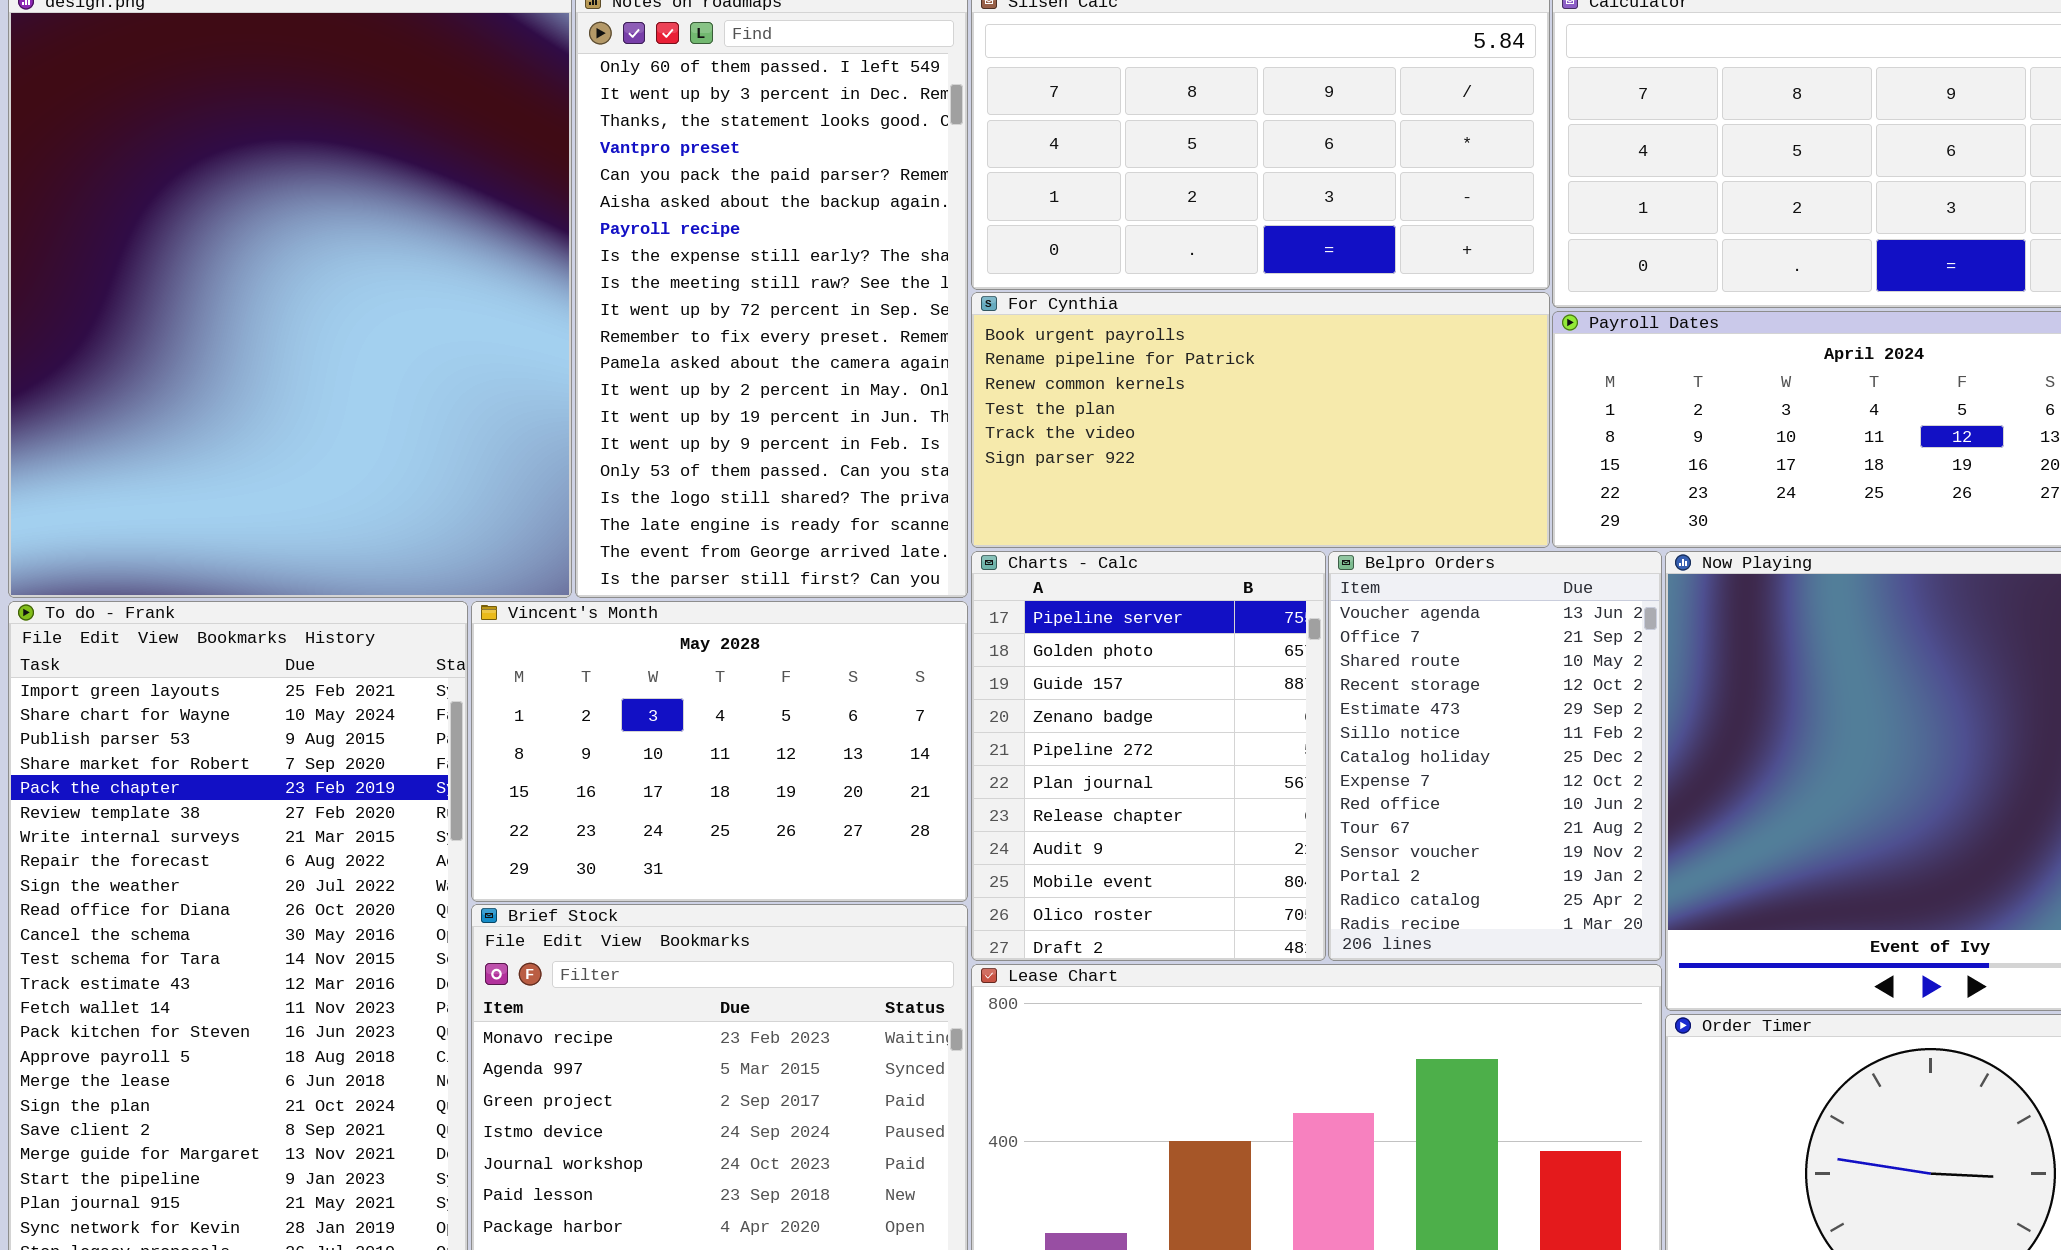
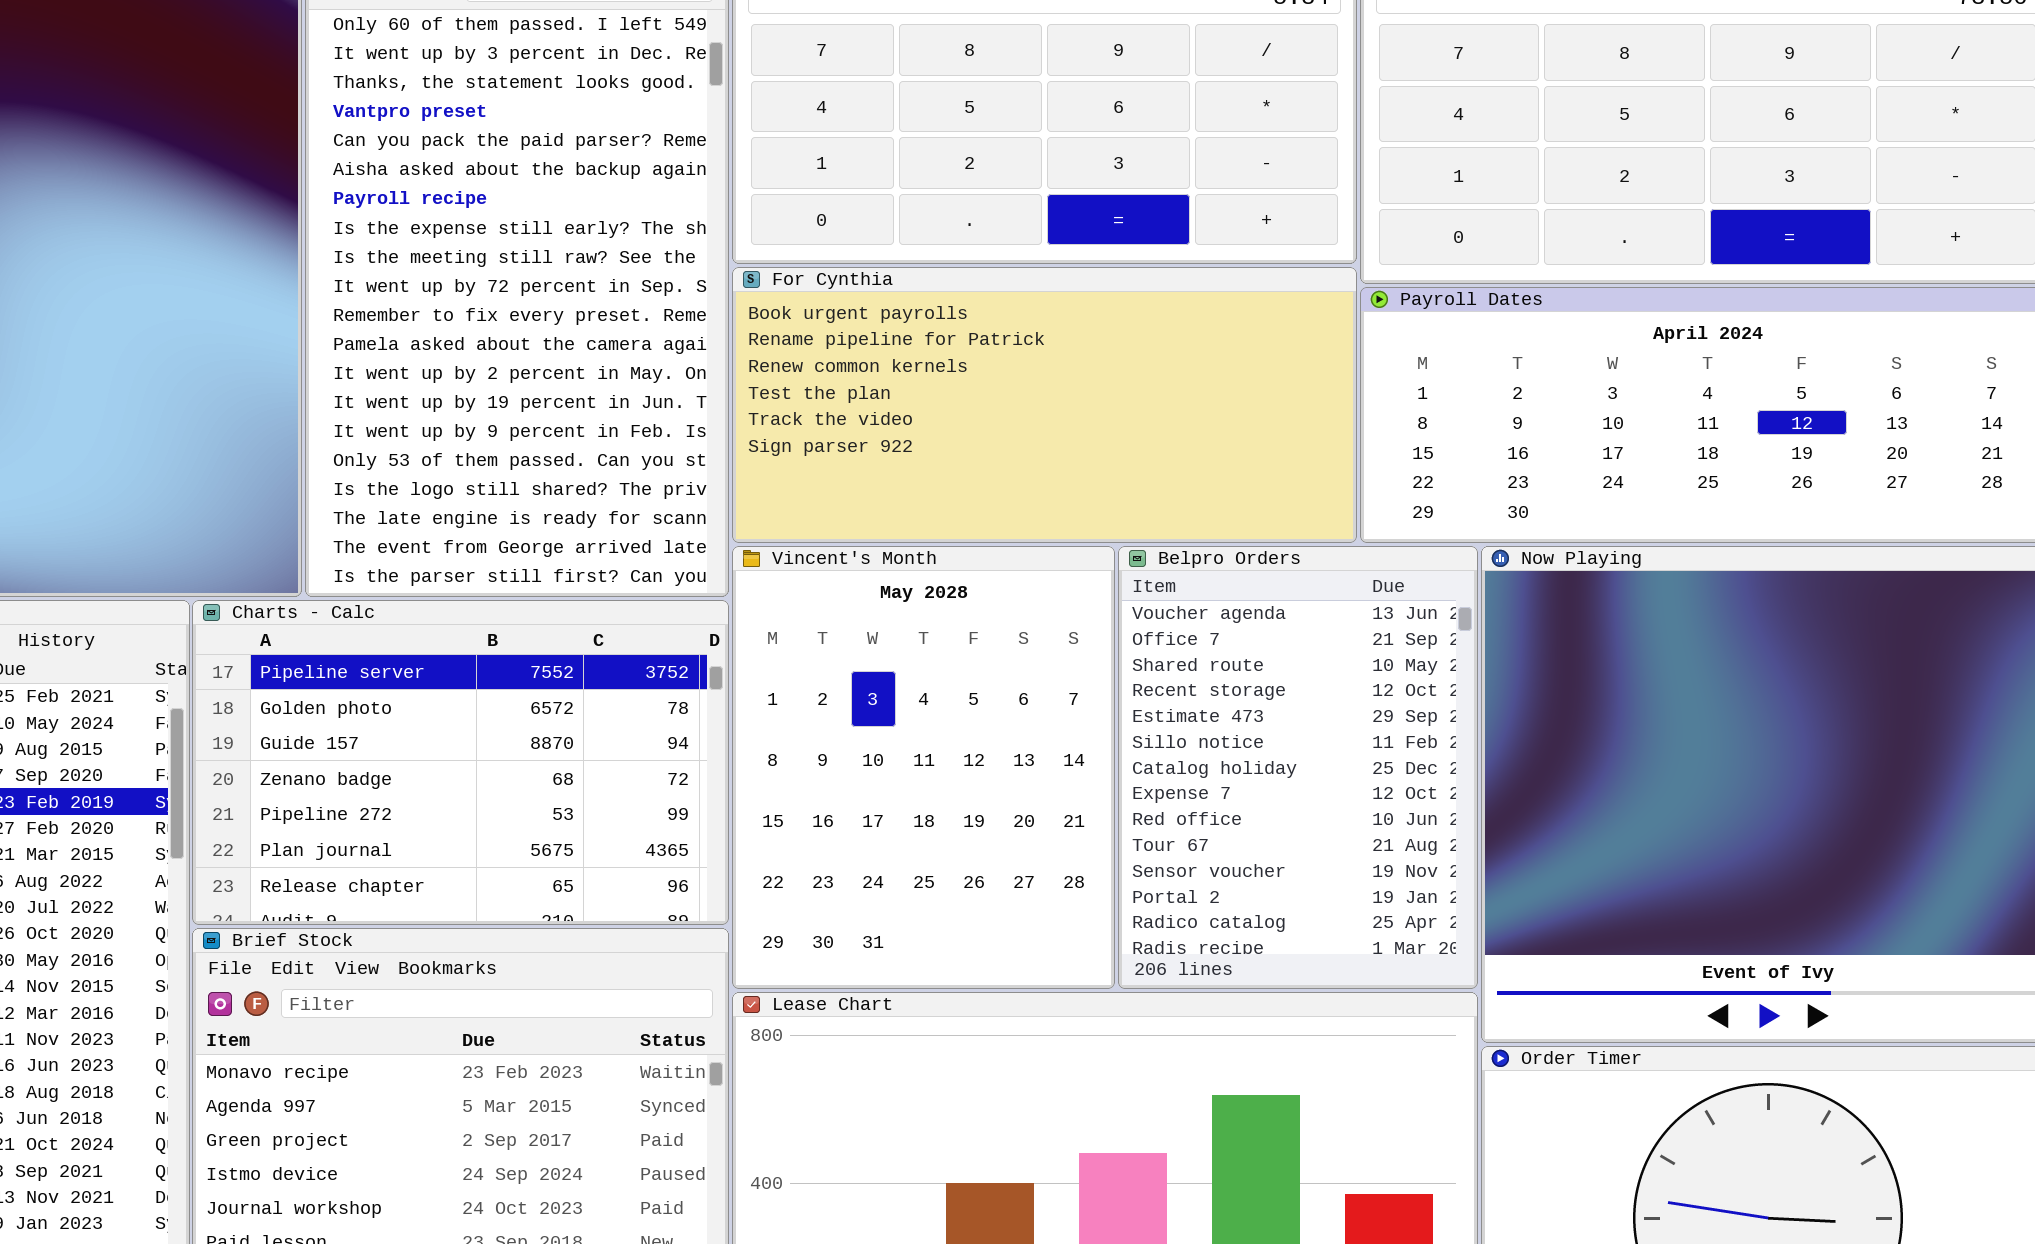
Charts - Calc: [971,551,1326,961] -> [192,600,729,925], moved, resized
Vincent's Month: [471,601,968,902] -> [732,546,1115,989], moved, resized

